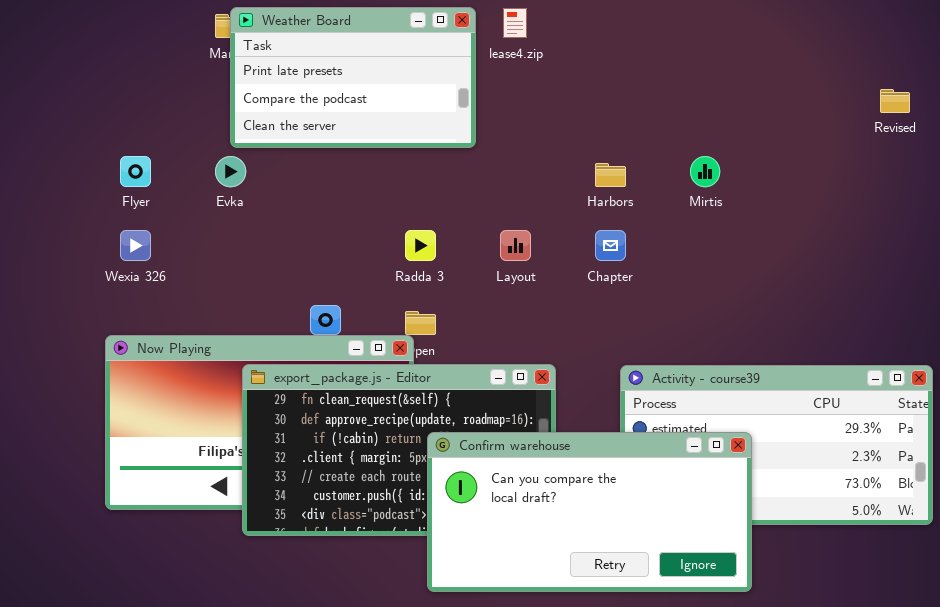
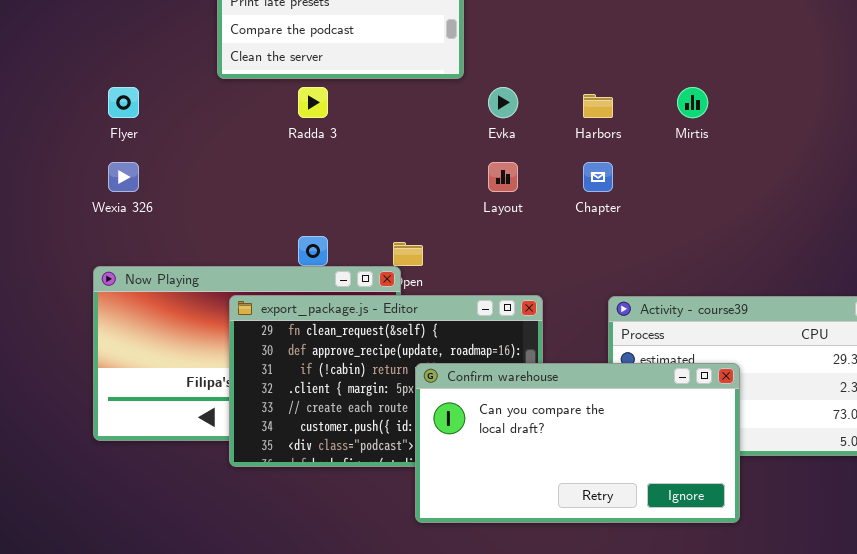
Evka: [215,156,246,187] -> [488,87,518,118], moved
Radda 3: [405,230,436,261] -> [298,87,328,118], moved

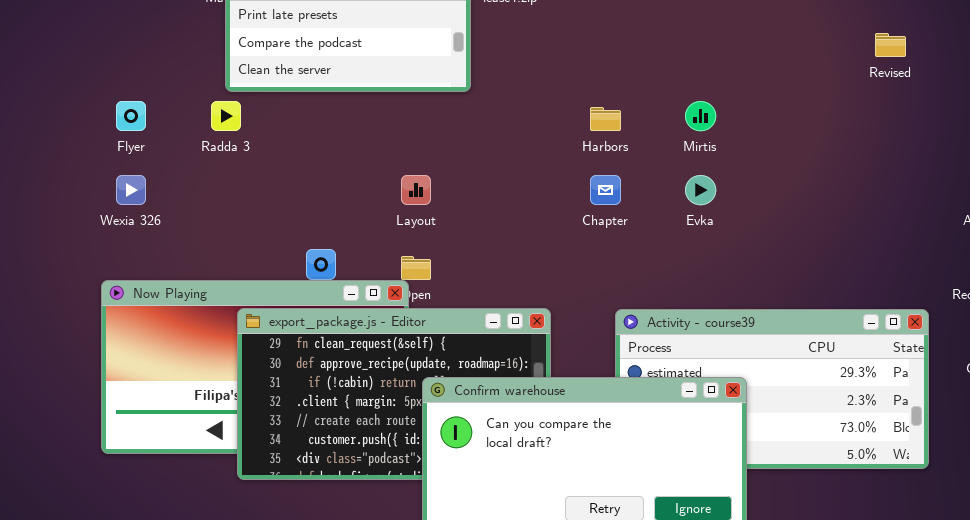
Radda 3: [298,87,328,118] -> [211,101,241,131], moved
Evka: [488,87,518,118] -> [685,175,716,205], moved
Layout: [488,162,518,192] -> [401,175,431,205], moved

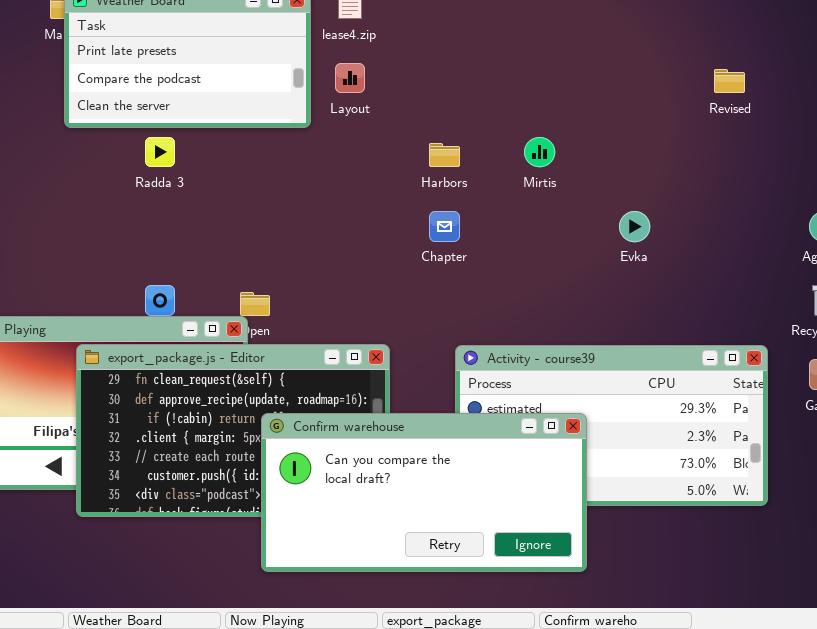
Radda 3: [211,101,241,131] -> [145,137,175,167], moved
Layout: [401,175,431,205] -> [335,63,365,93], moved
Evka: [685,175,716,205] -> [619,211,650,242], moved

